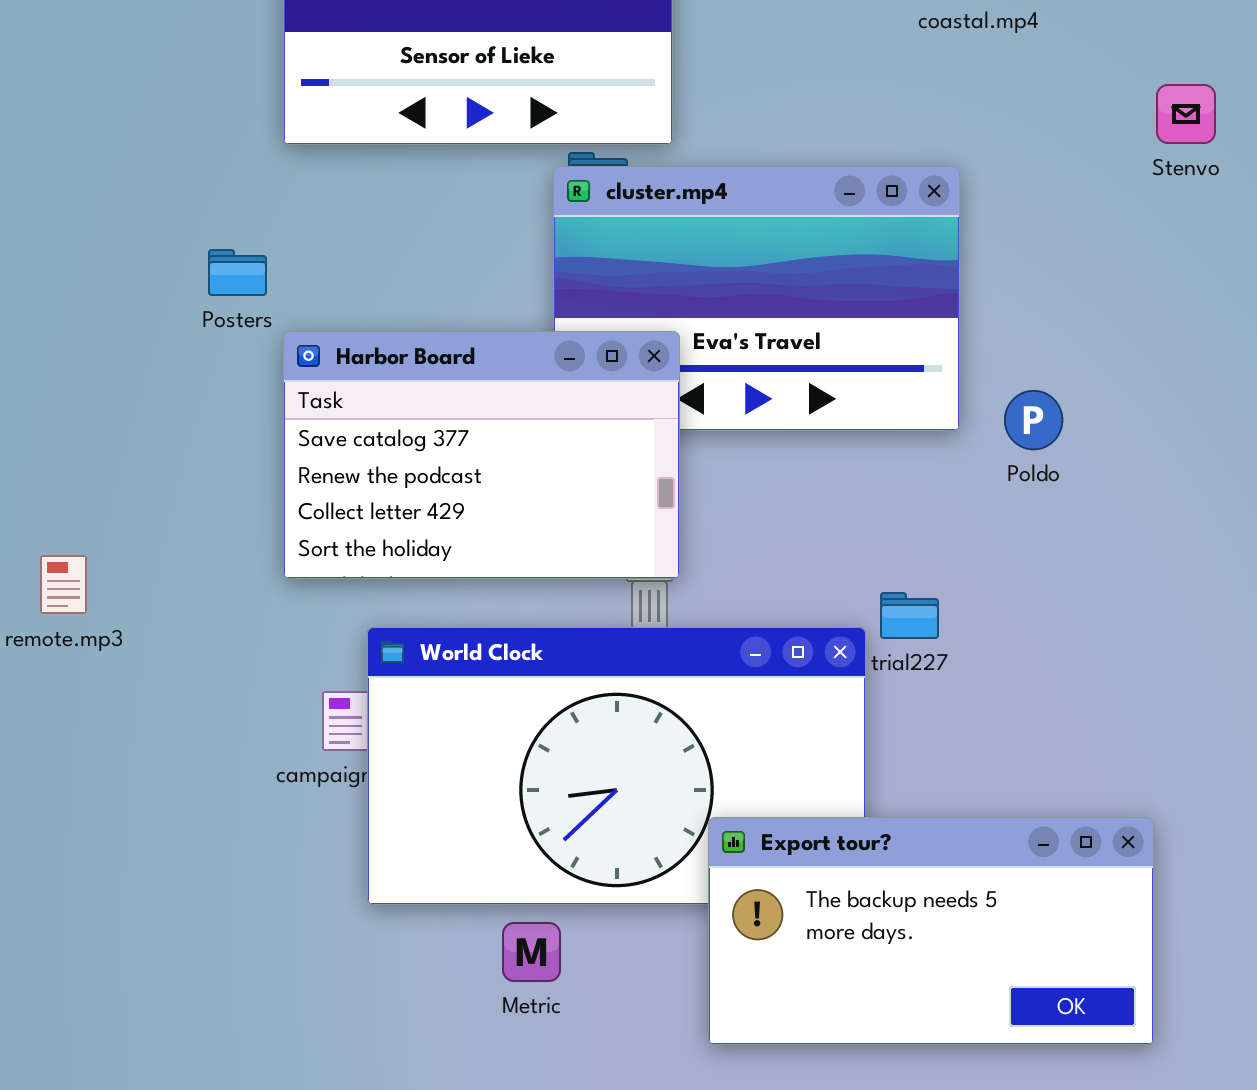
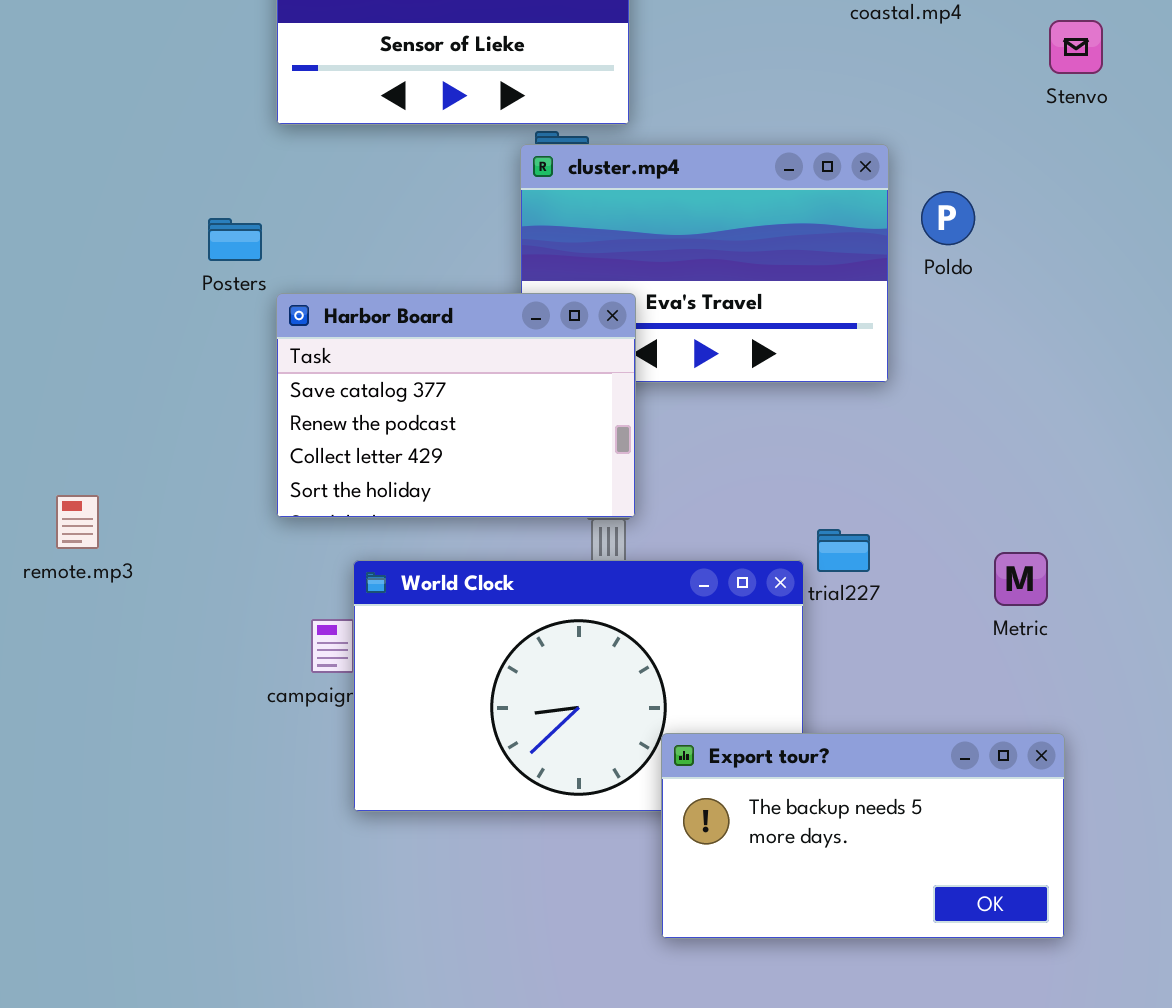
Stenvo: [1156,84,1216,144] -> [1049,20,1103,74], moved
Poldo: [1004,390,1063,450] -> [921,191,975,245], moved
Metric: [502,922,561,982] -> [994,552,1048,606], moved

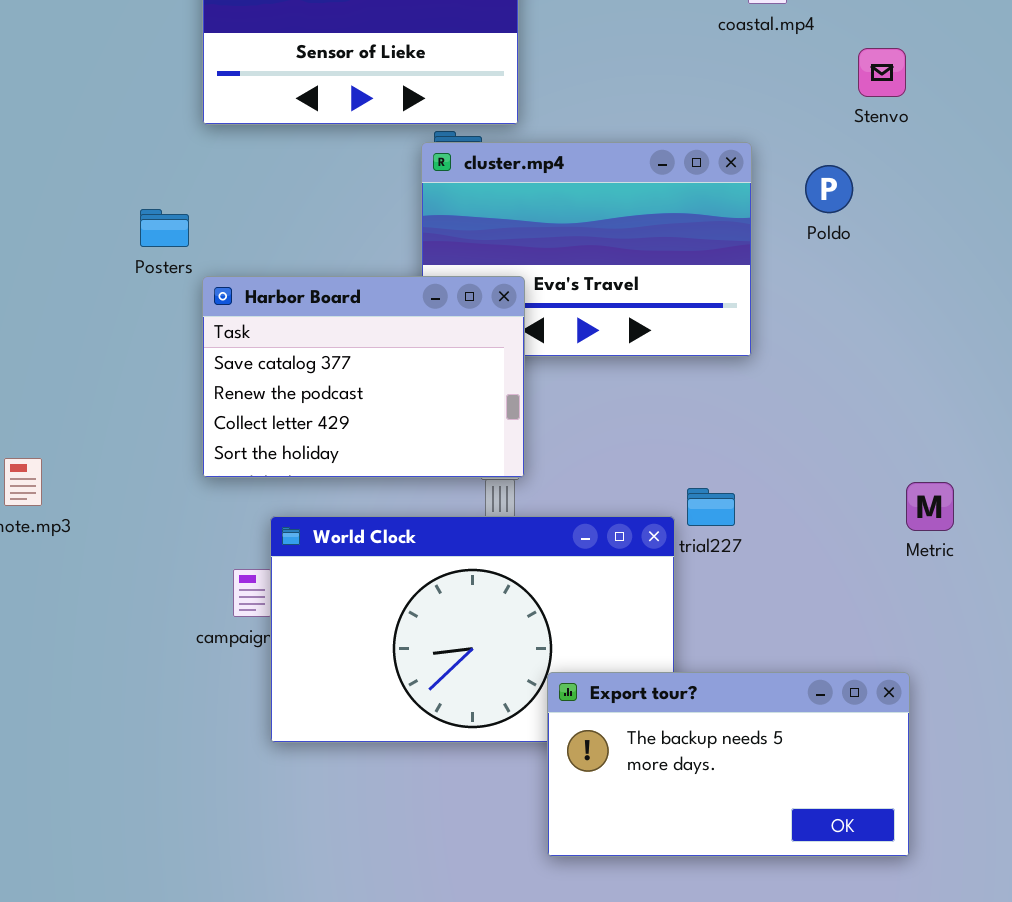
Stenvo: [1049,20,1103,74] -> [858,48,906,97], moved
Poldo: [921,191,975,245] -> [805,165,853,213], moved
Metric: [994,552,1048,606] -> [906,482,954,531], moved

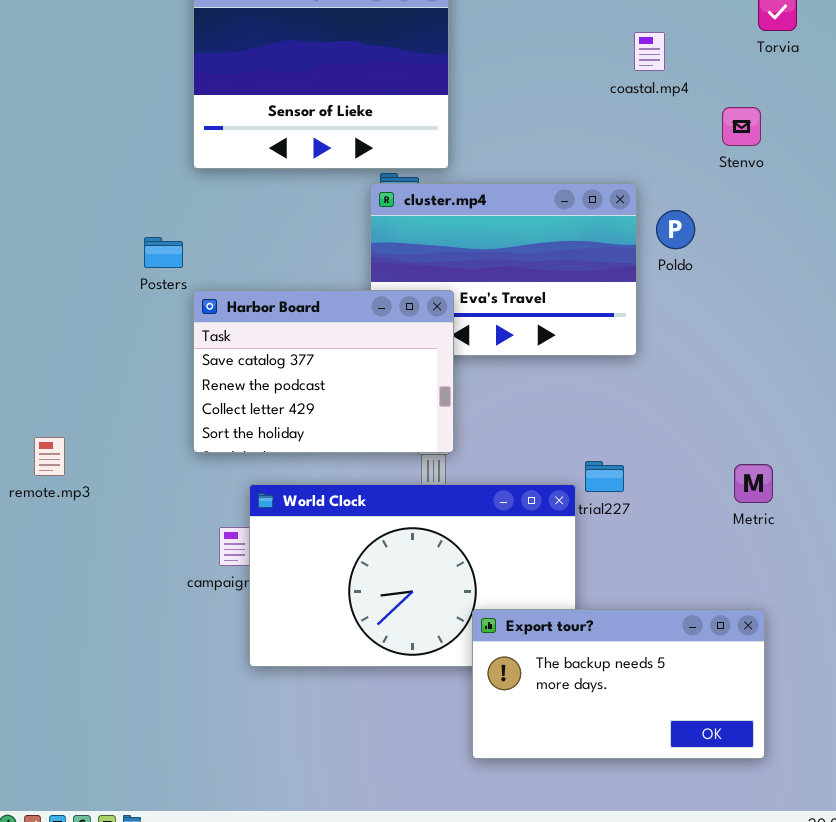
Poldo: [805,165,853,213] -> [656,210,695,249], moved
Metric: [906,482,954,531] -> [734,464,773,503], moved

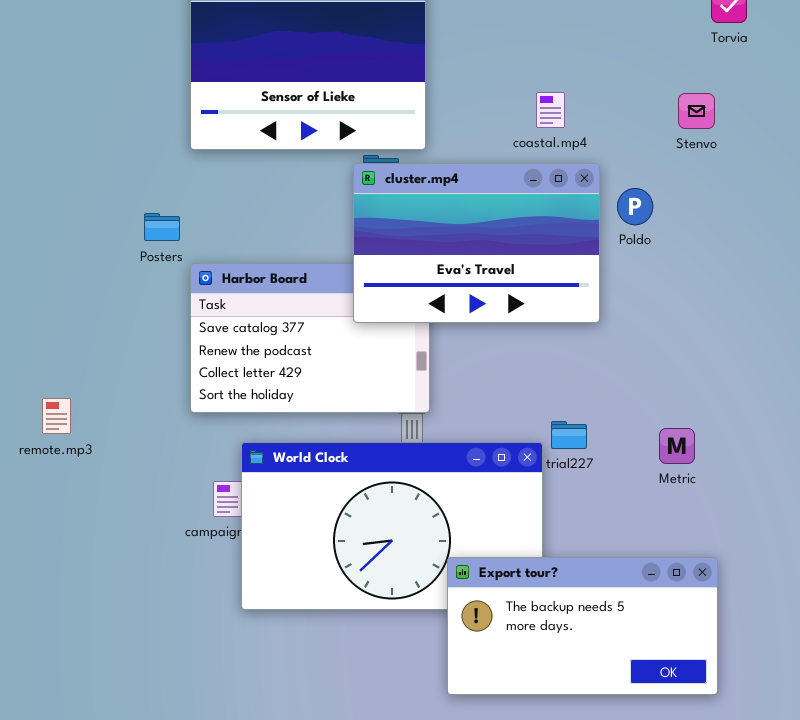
coastal.mp4: [634,32,665,71] -> [536,92,565,128], moved
cluster.mp4: [370,183,637,356] -> [353,163,600,323], raised
Metric: [734,464,773,503] -> [659,428,695,464], moved

